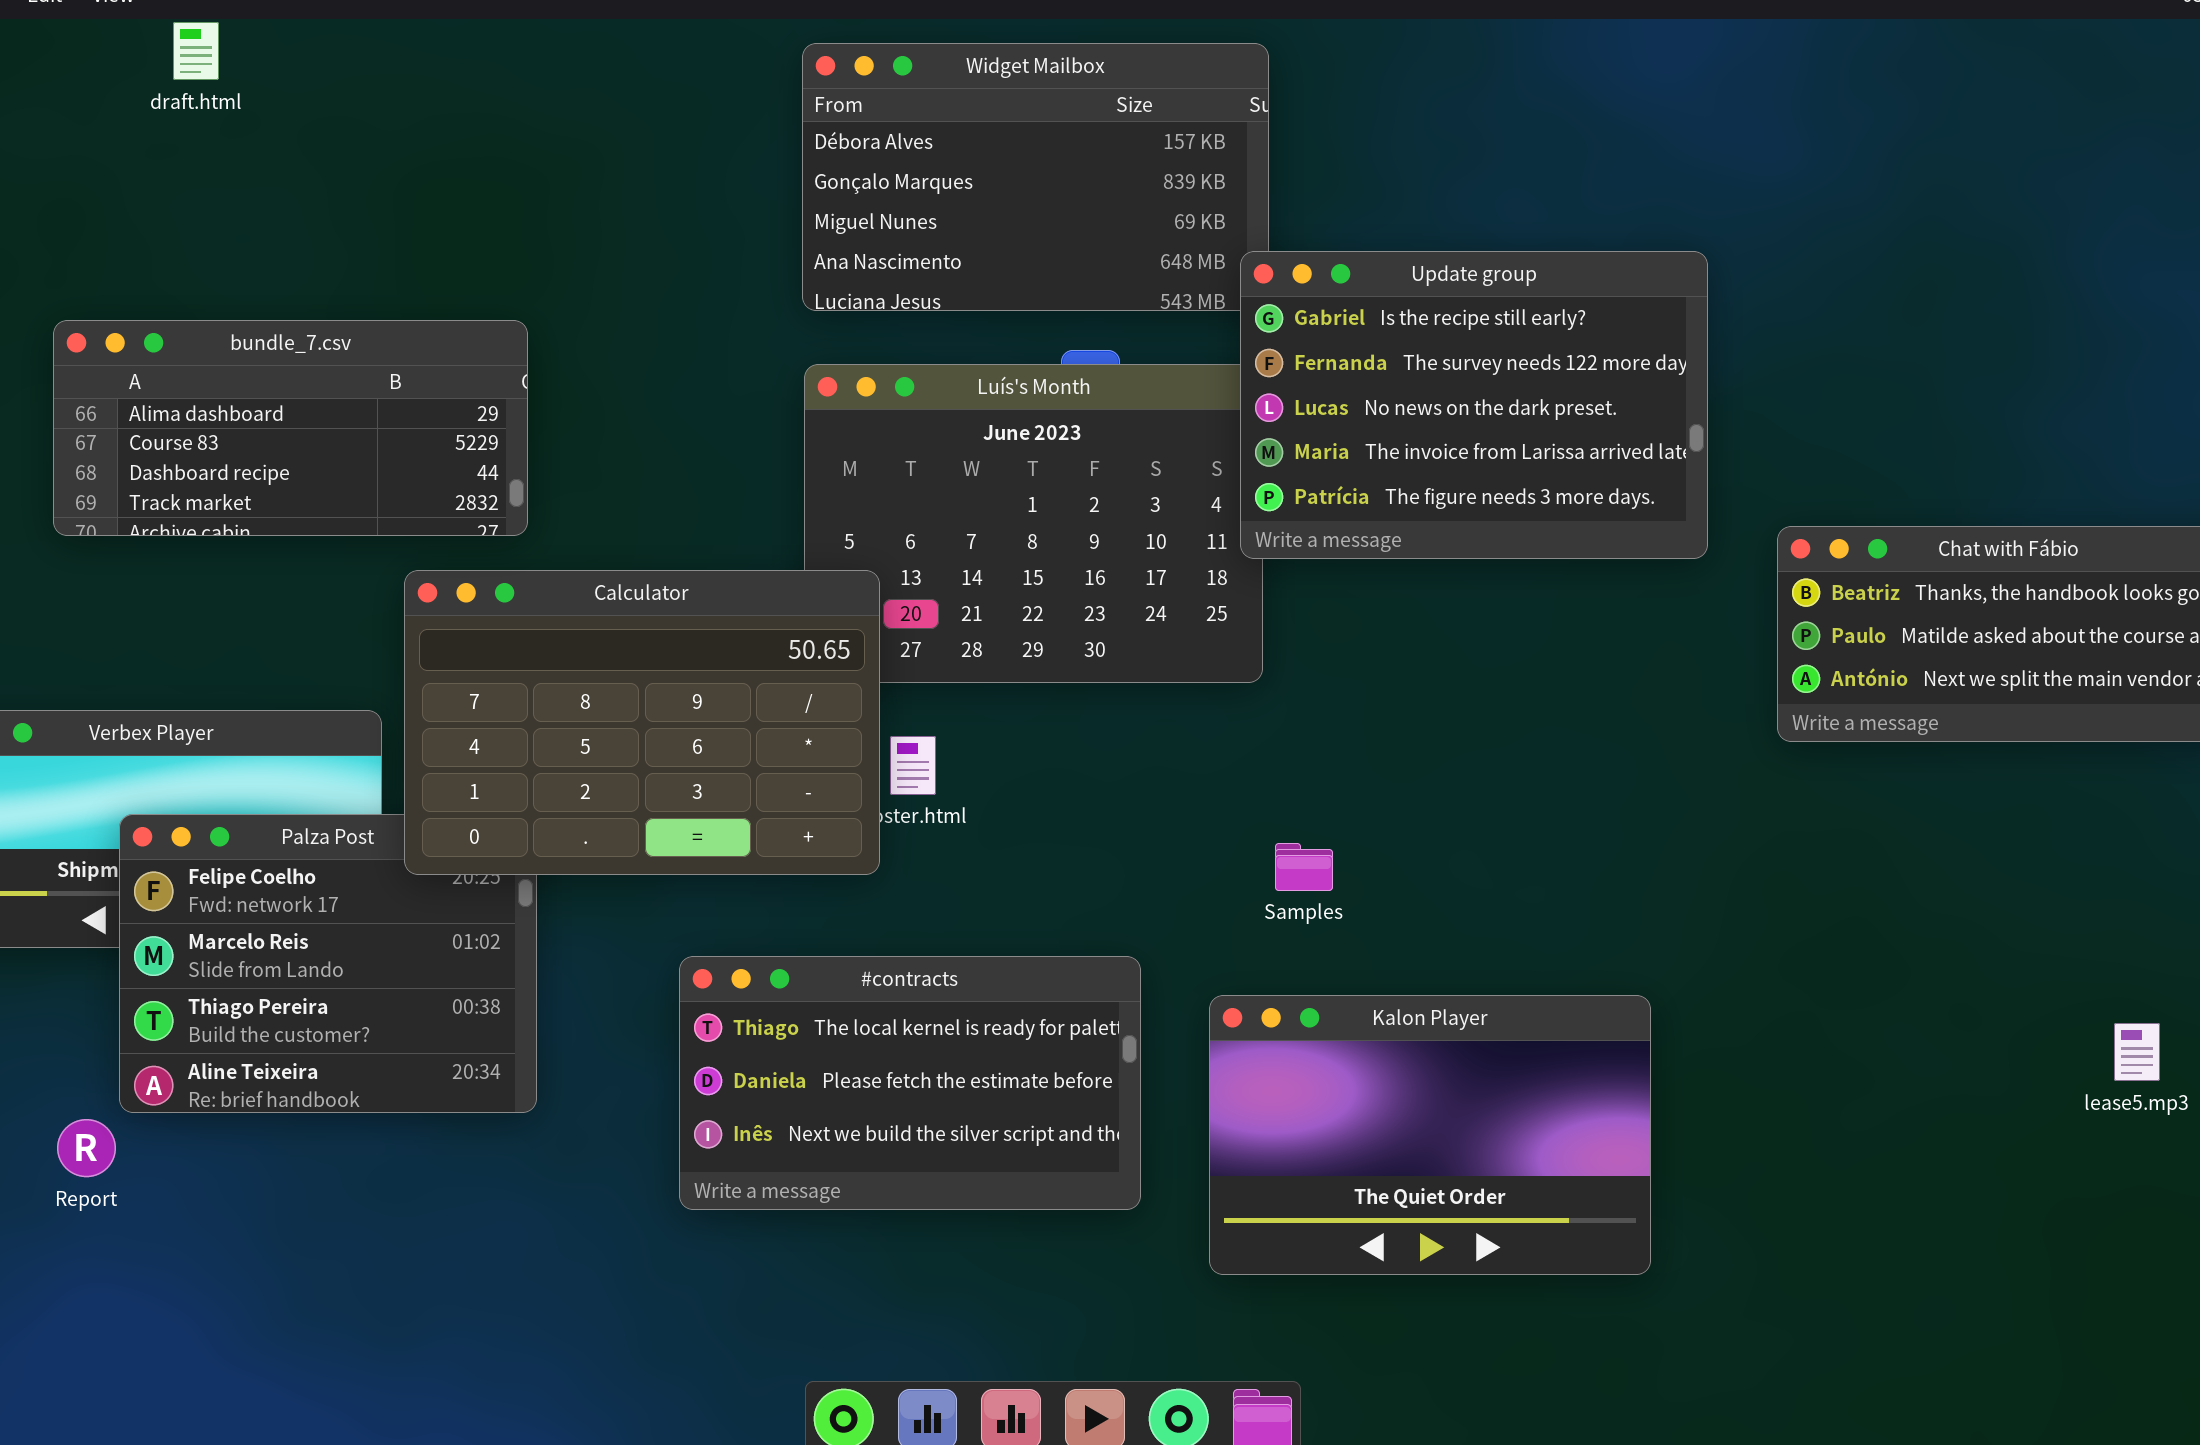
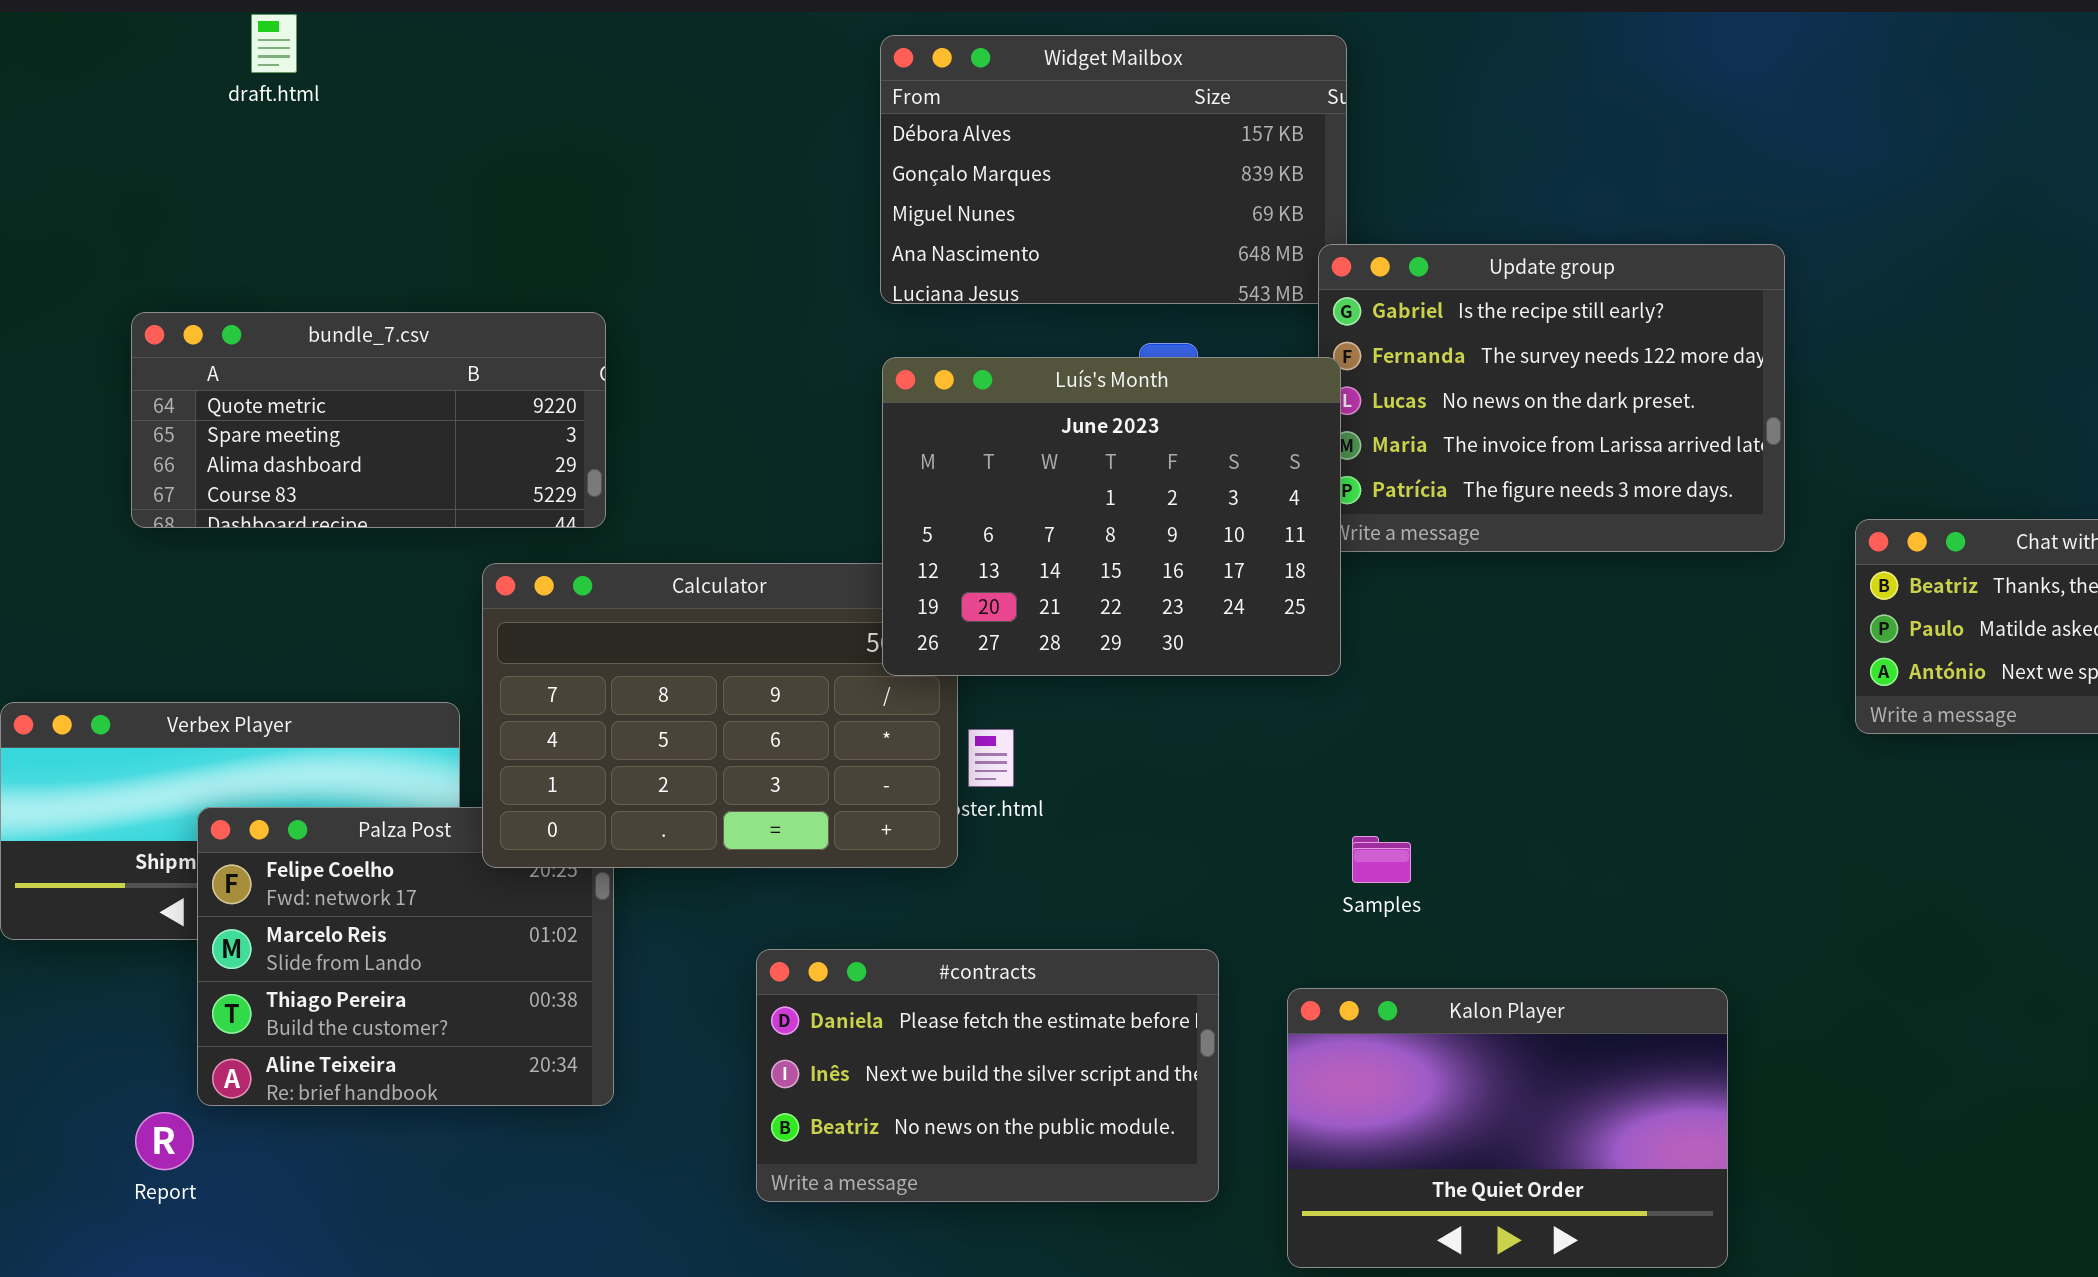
bundle_7.csv: [53,320,528,536] -> [131,312,606,528], scrolled up 2 rows
Luís's Month: [804,364,1263,683] -> [882,357,1341,676], raised
#contracts: [679,956,1141,1210] -> [756,949,1219,1202], scrolled down 1 row

